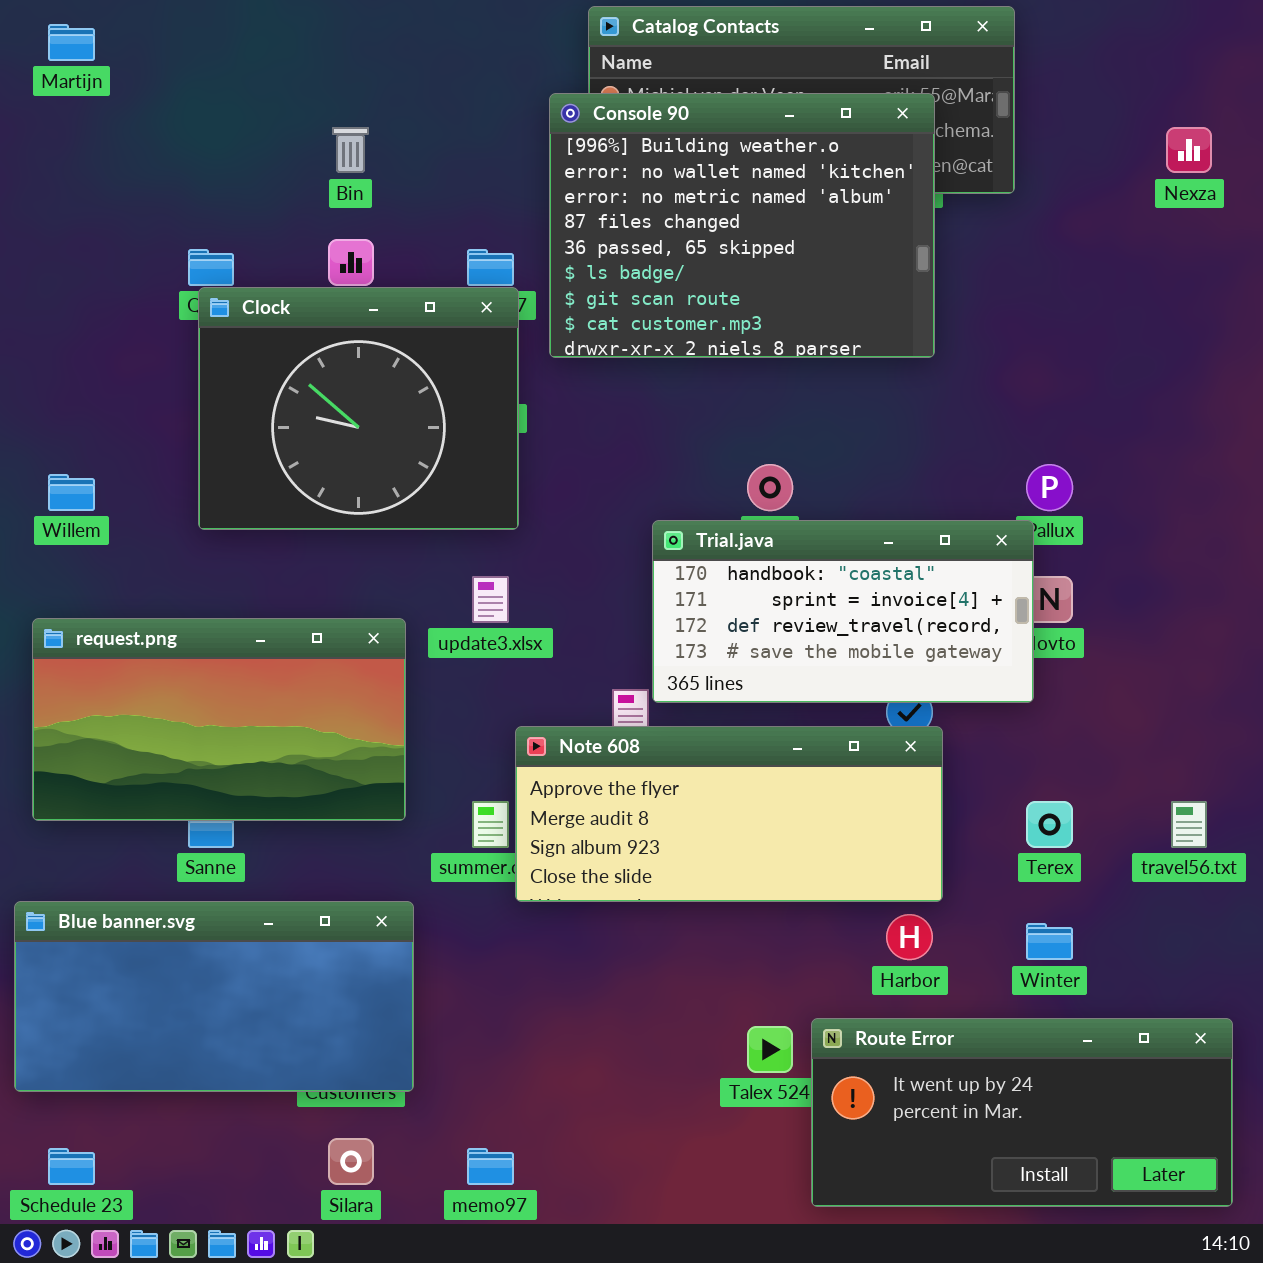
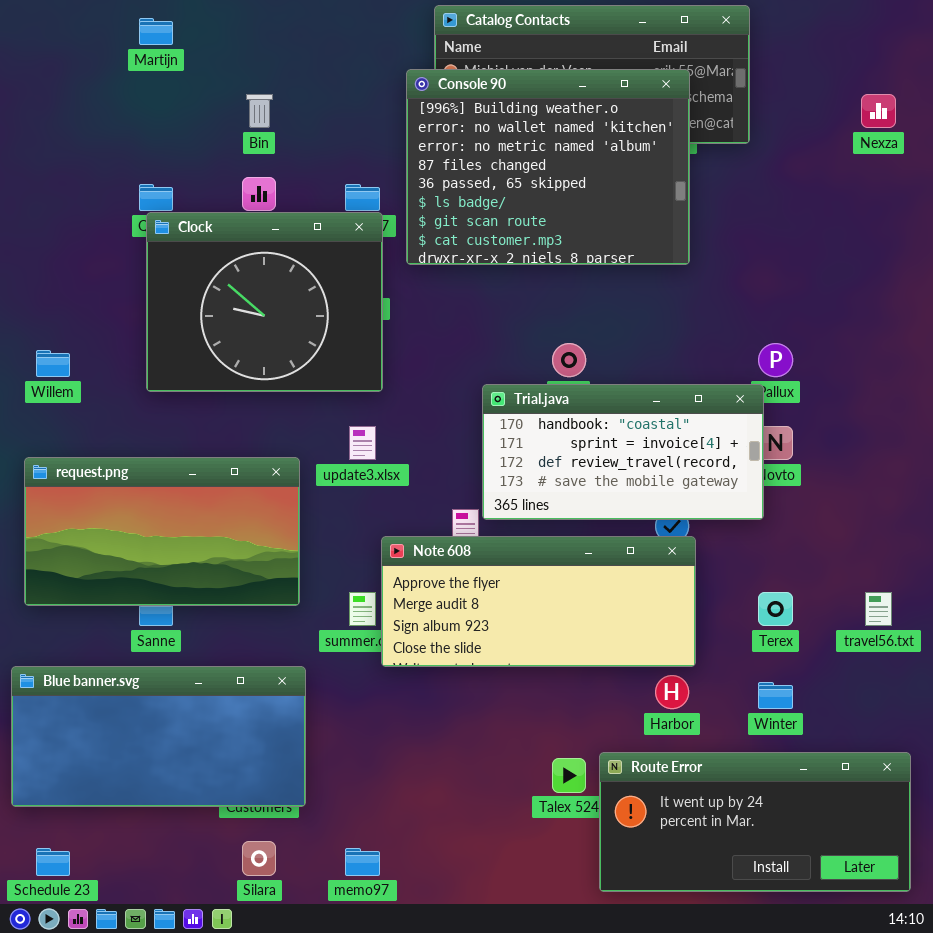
Martijn: [48,24,95,61] -> [139,18,173,45], moved

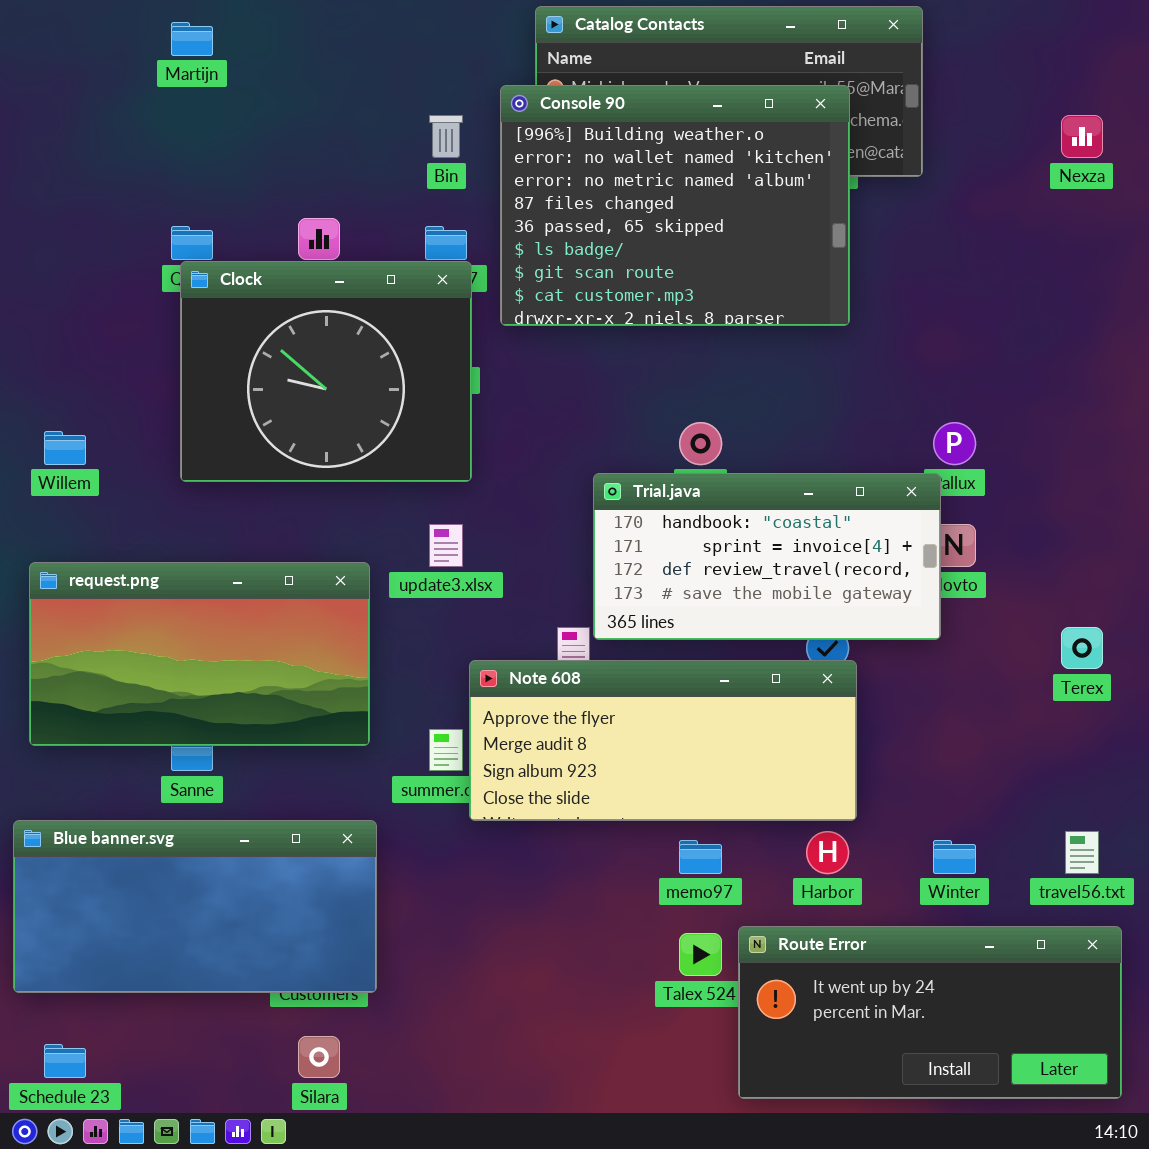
Bin: [246,94,273,128] -> [429,115,463,158], moved
Terex: [758,592,793,626] -> [1061,627,1103,669], moved
travel56.txt: [865,592,892,626] -> [1065,831,1099,874], moved
memo97: [345,848,380,876] -> [679,840,722,874], moved

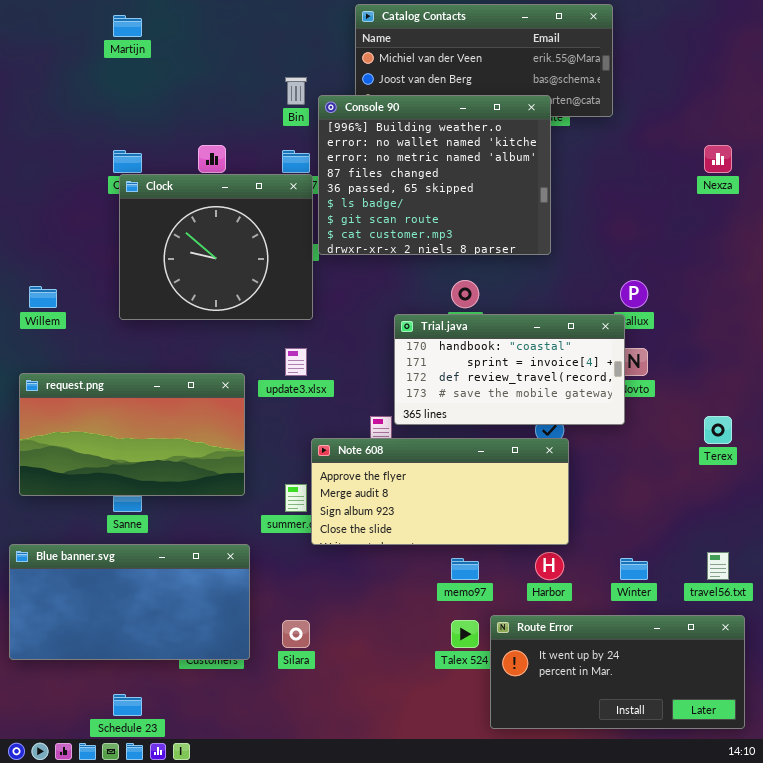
Console 90: [500,85,850,326] -> [318,95,551,255], moved
Nexza: [1061,115,1103,158] -> [704,145,732,173], moved
Silara: [298,1036,340,1078] -> [282,620,310,648], moved
Schedule 23: [44,1044,86,1078] -> [113,694,142,716], moved

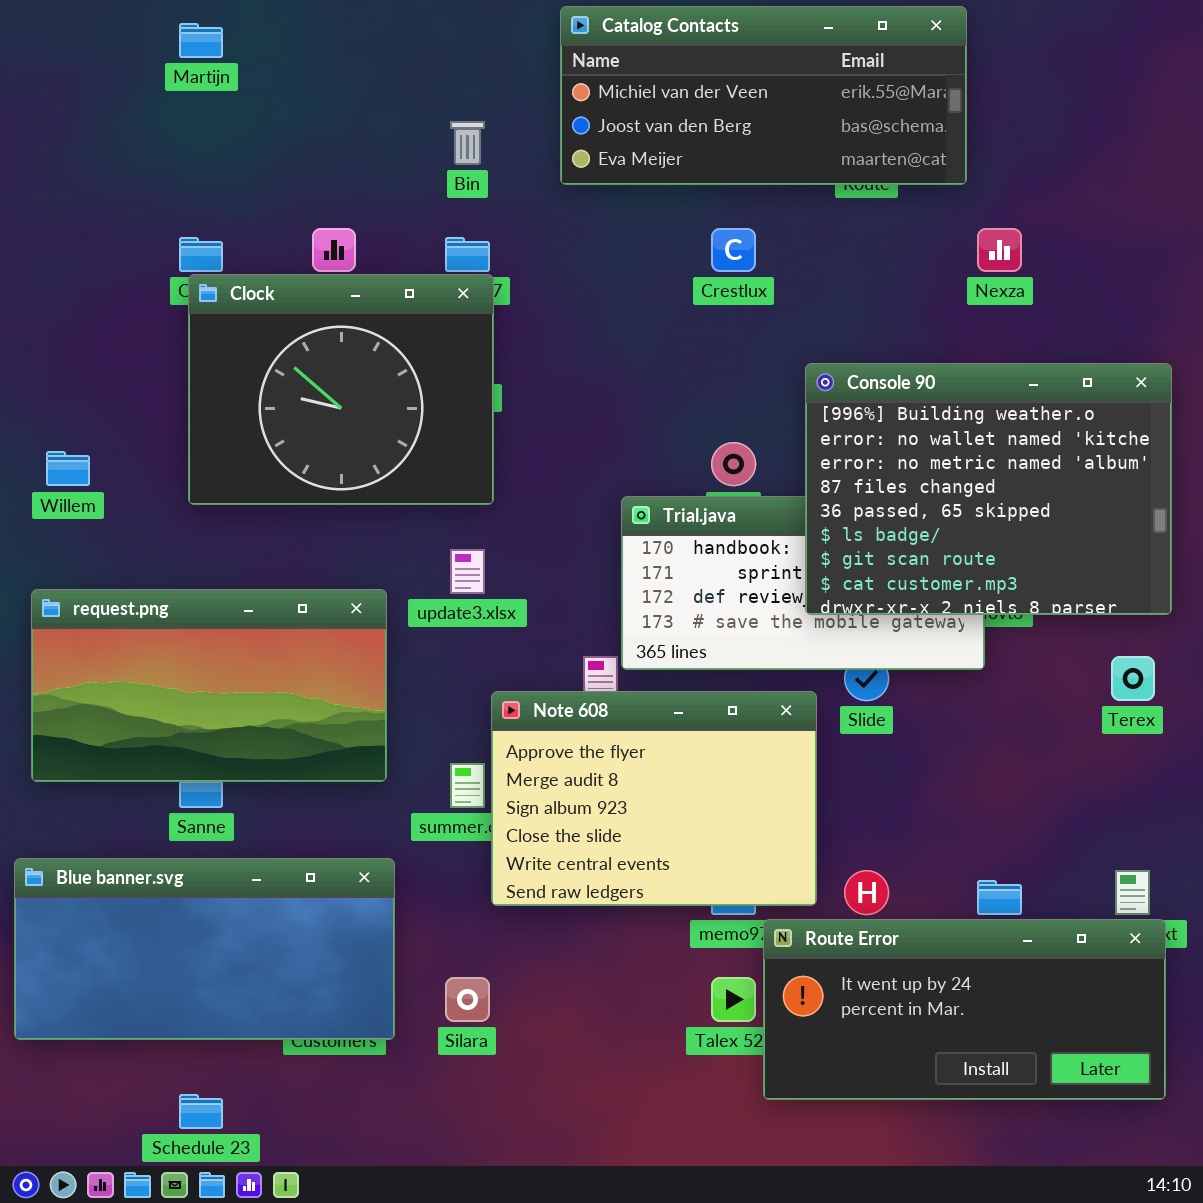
Console 90: [318,95,551,255] -> [805,363,1172,615], moved
Nexza: [704,145,732,173] -> [977,228,1022,272], moved
Note 608: [311,438,569,545] -> [491,691,817,906], resized
Route Error: [490,615,745,729] -> [763,919,1166,1100], moved

